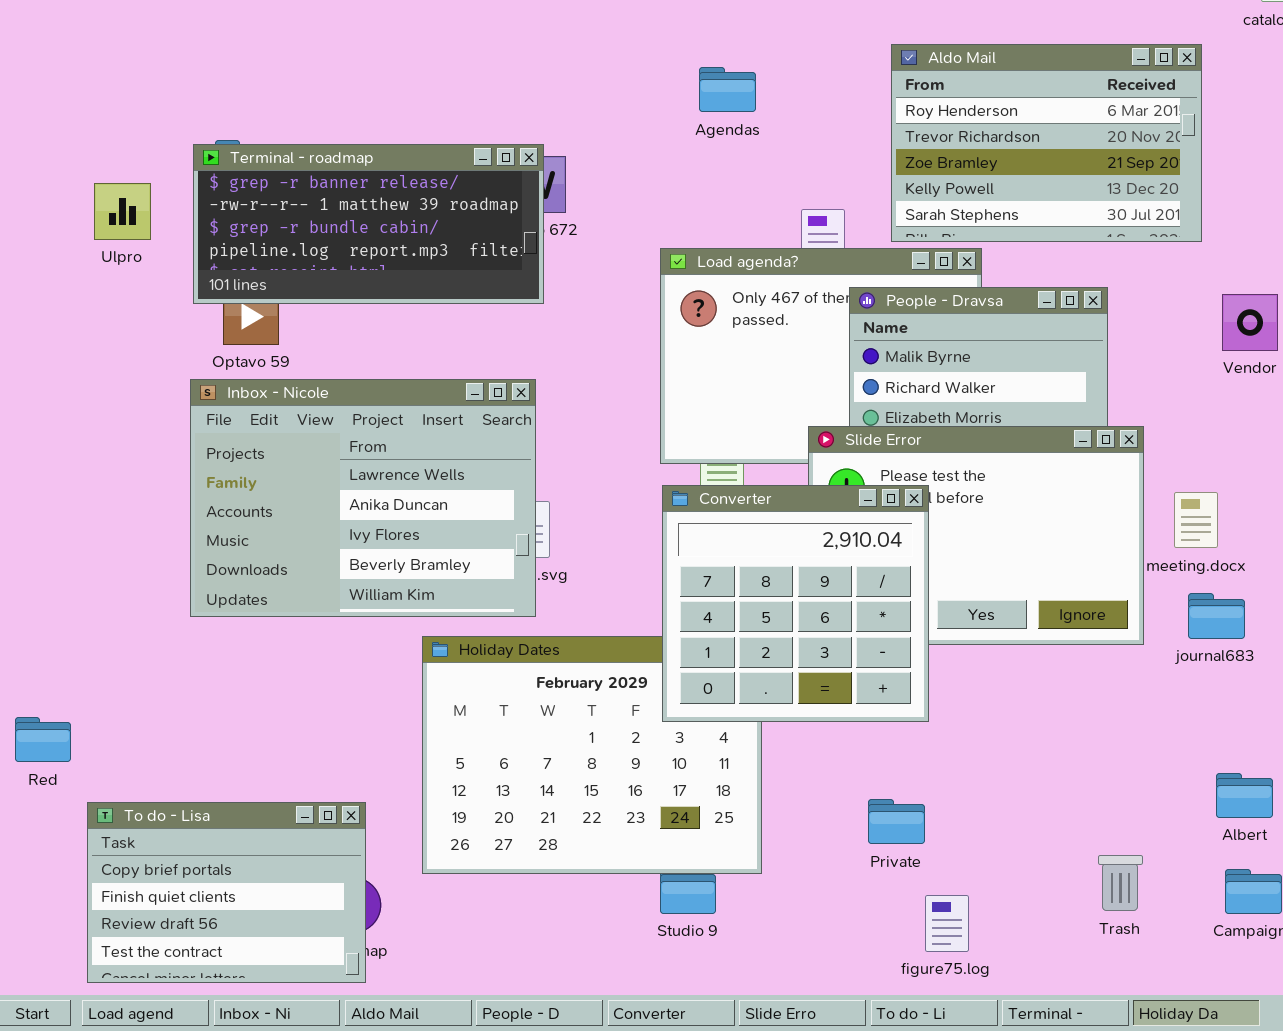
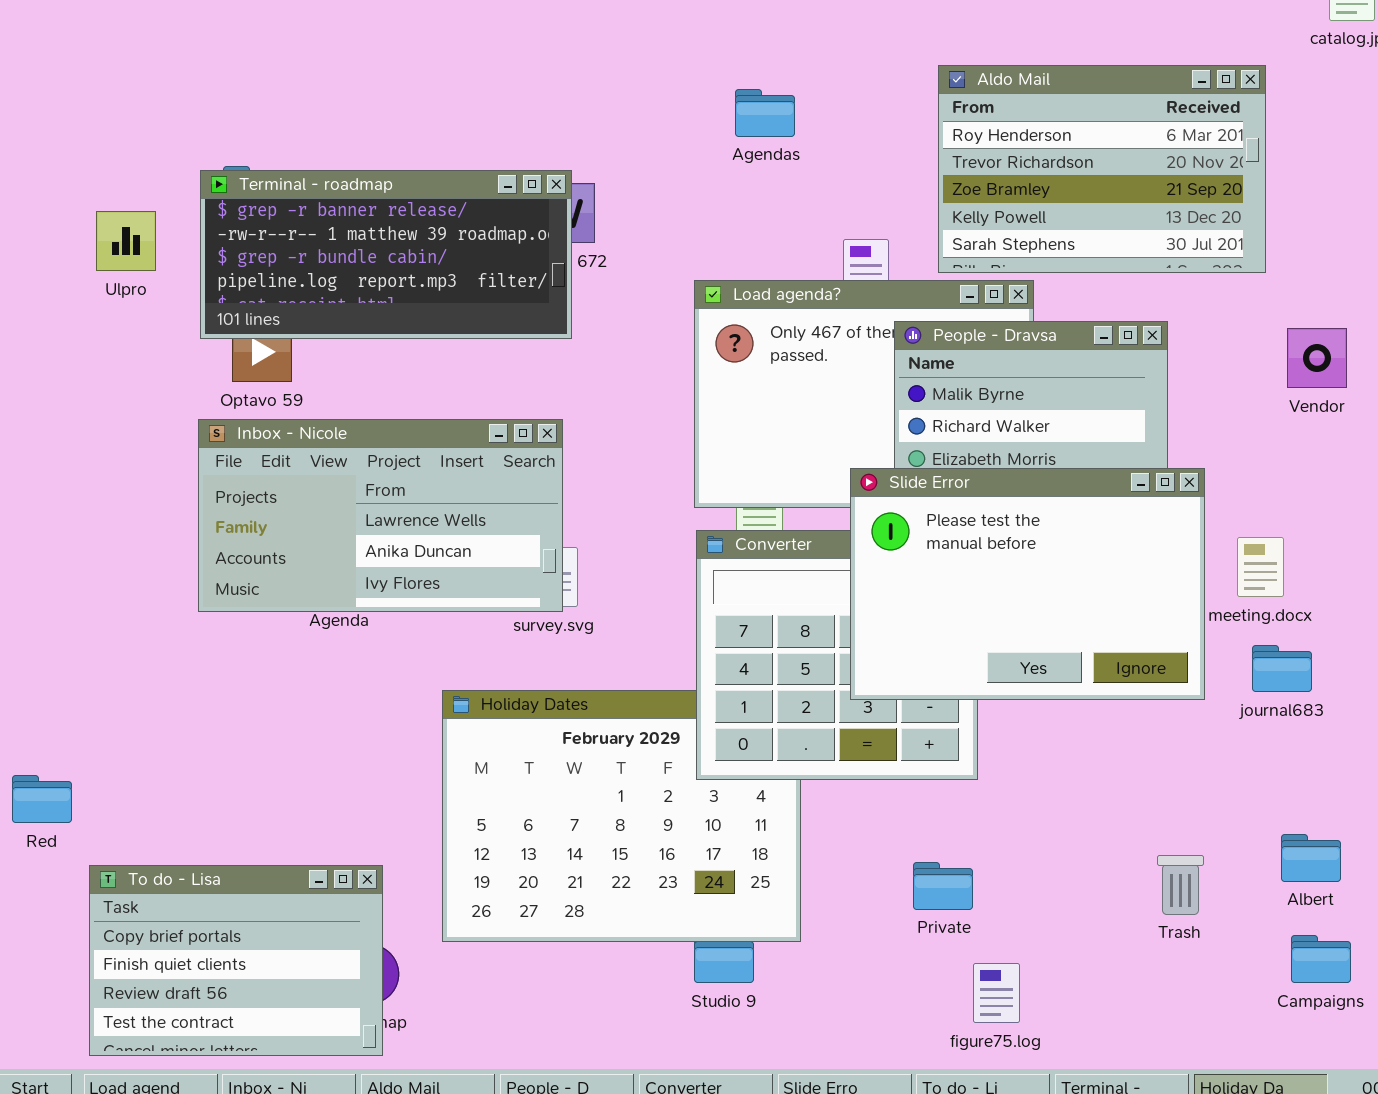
Inbox - Nicole: [190,379,536,617] -> [198,419,563,612], resized
Slide Error: [808,426,1144,645] -> [850,468,1205,700], raised
Trash: [1098,855,1143,911] -> [1157,855,1204,915], moved

